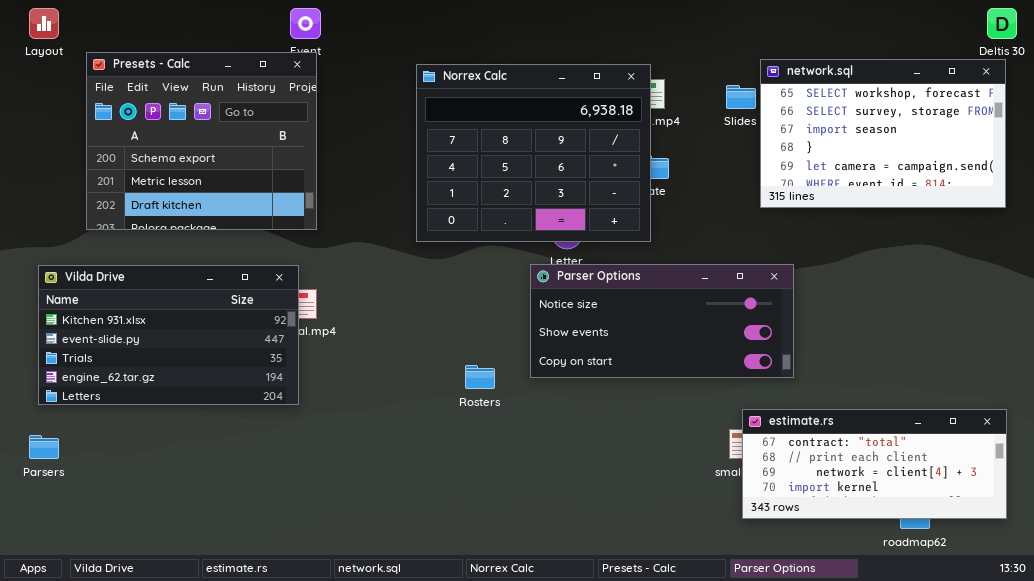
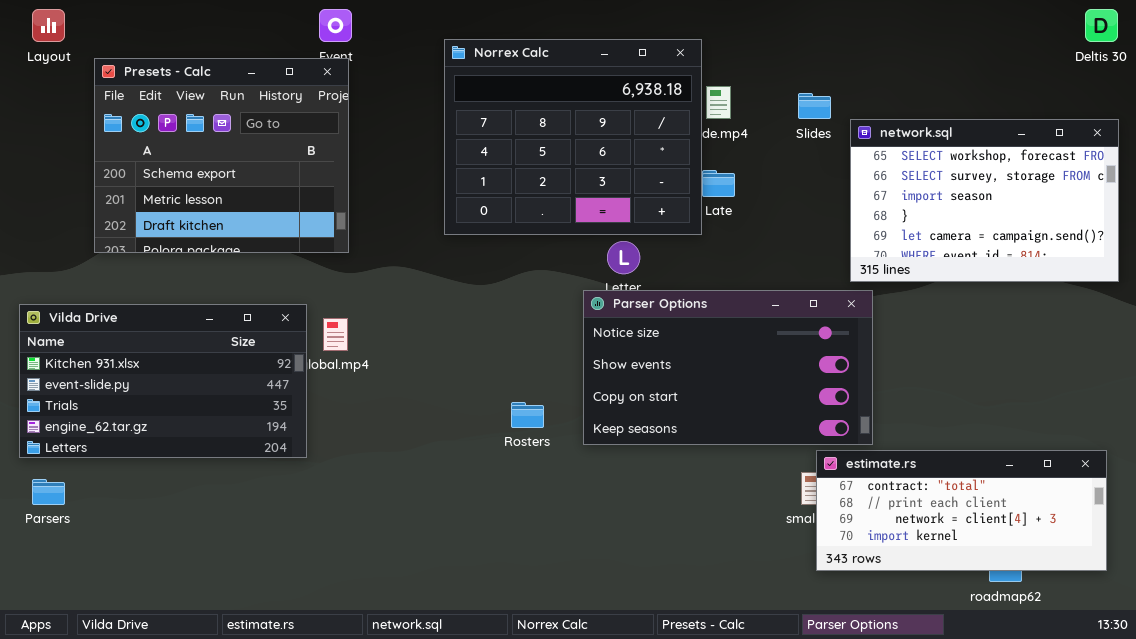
network.sql: [760,59,1006,208] -> [850,119,1119,282], moved
Norrex Calc: [416,64,651,242] -> [444,39,702,235], moved
Parser Options: [530,264,794,378] -> [583,290,873,445], resized
Vilda Drive: [38,265,299,405] -> [19,304,307,458], moved

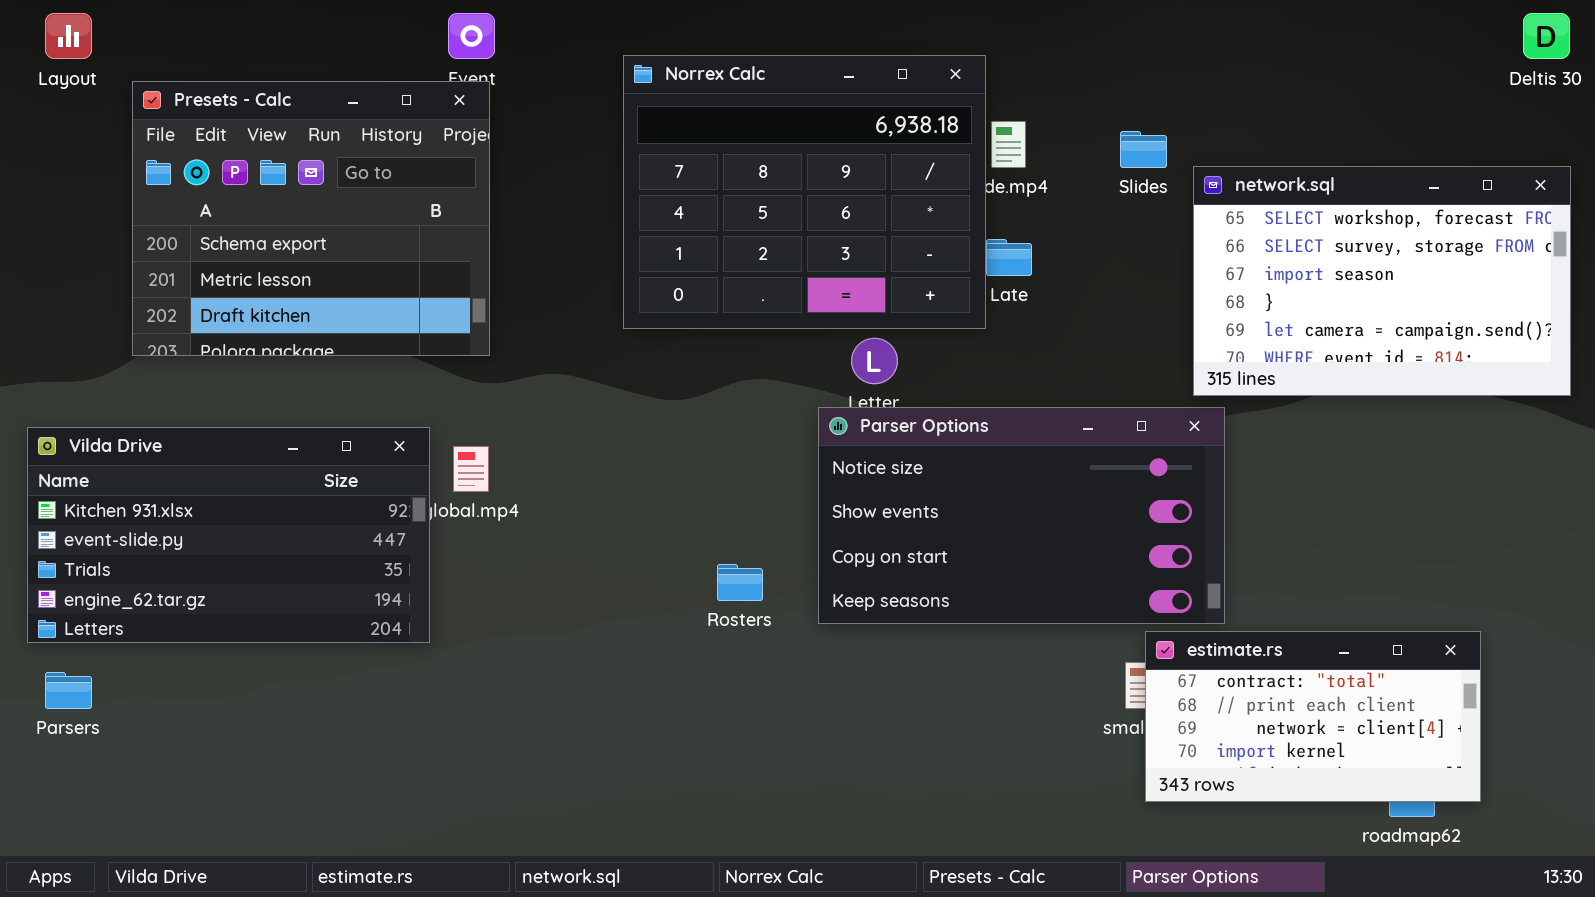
estimate.rs: [816,450,1107,571] -> [1145,631,1481,802], resized

